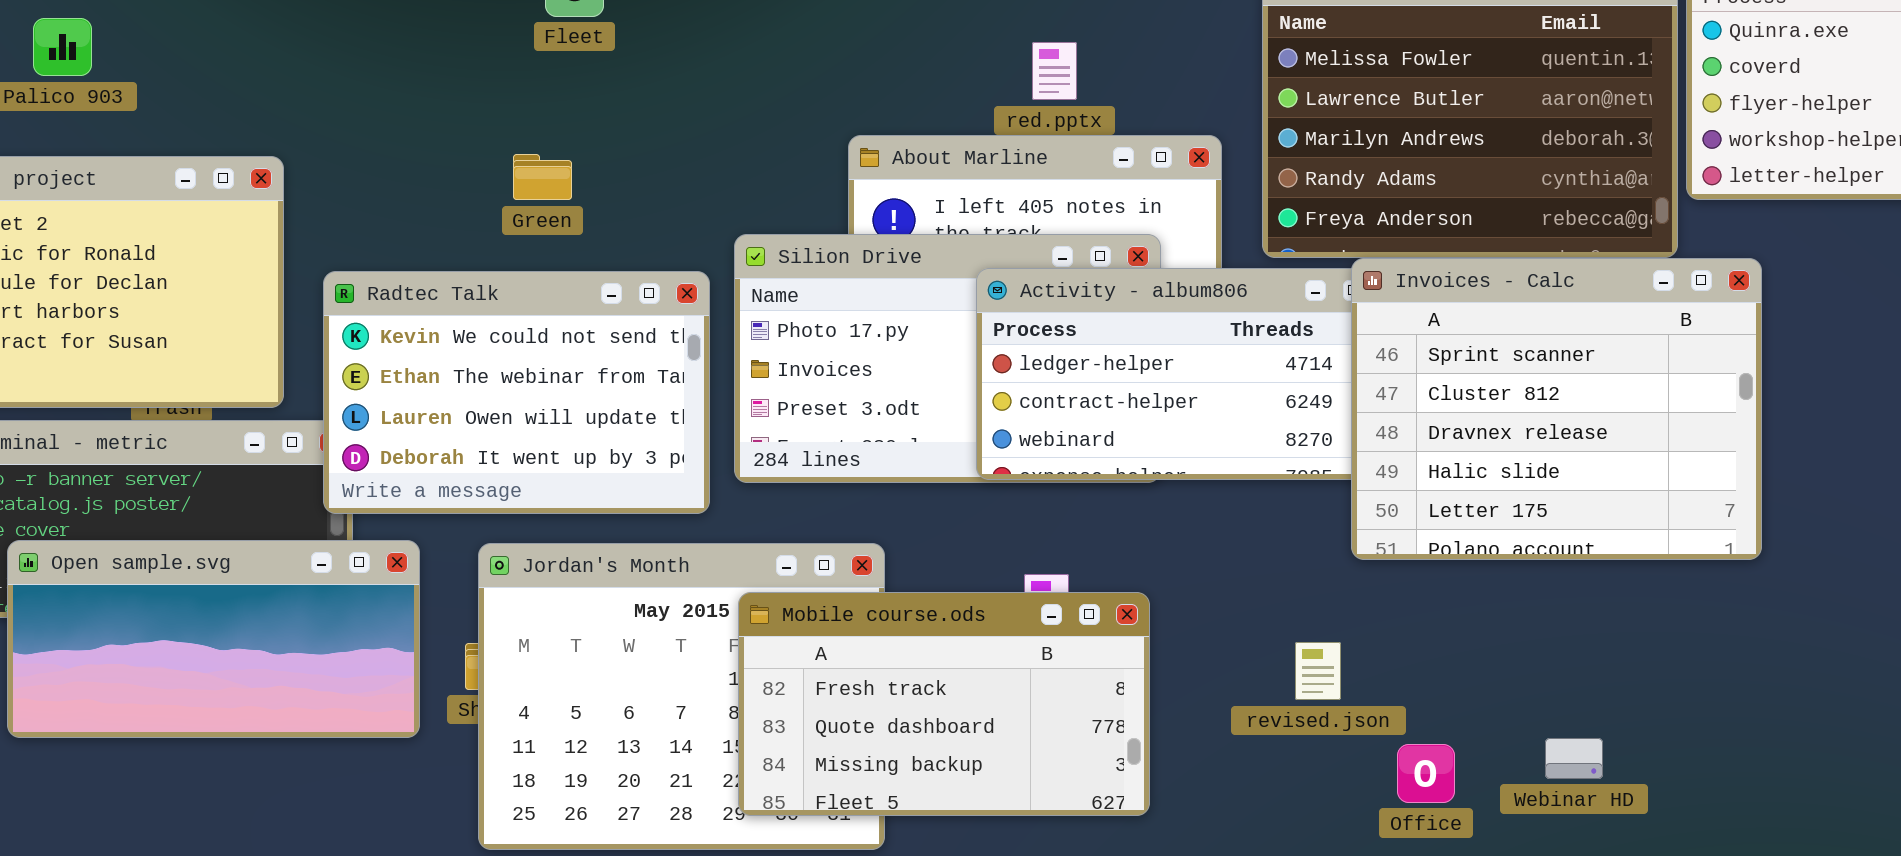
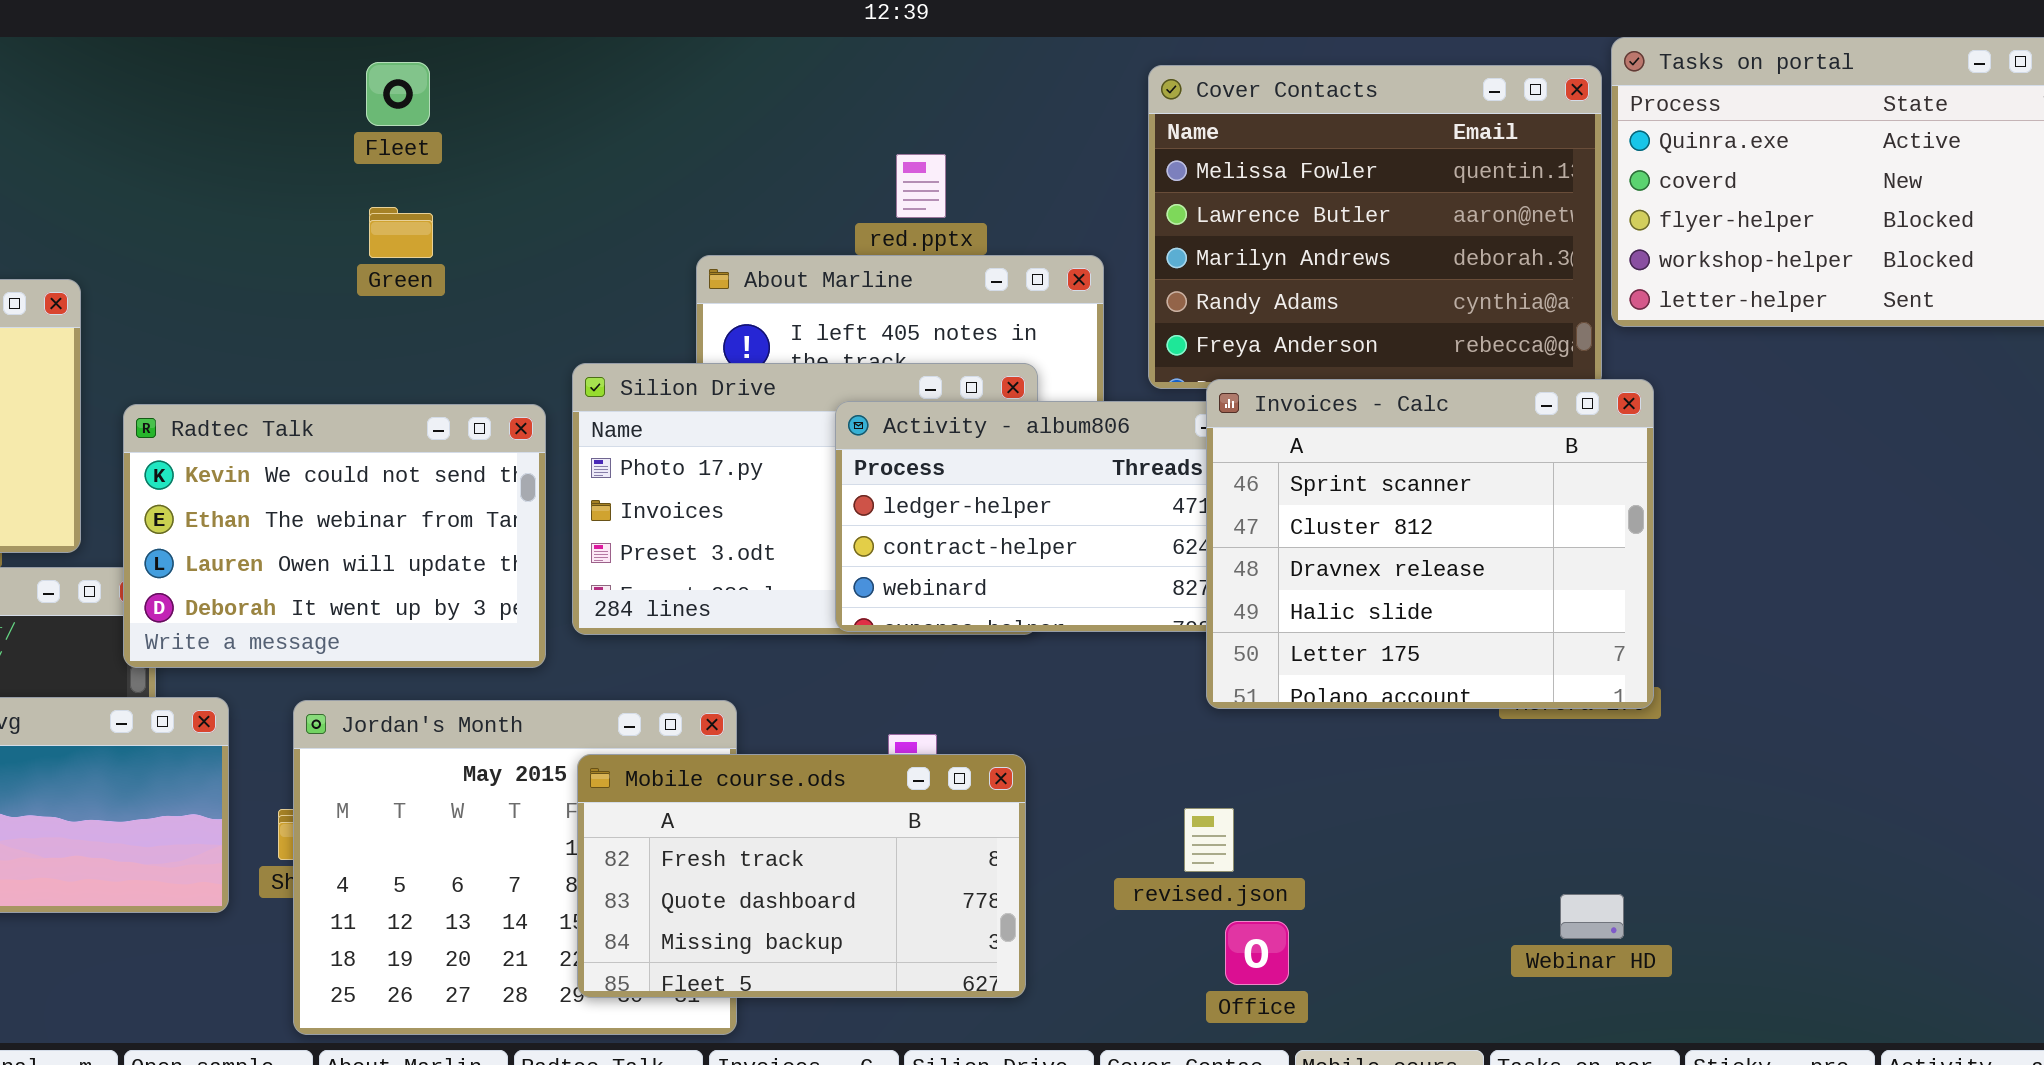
Green: [513,154,572,200] -> [369,207,433,258], moved
Invoices - Calc: [1351,258,1762,560] -> [1206,379,1654,709], moved
Webinar HD: [1545,738,1603,779] -> [1560,894,1624,939], moved
Office: [1397,744,1455,803] -> [1225,921,1289,985], moved

